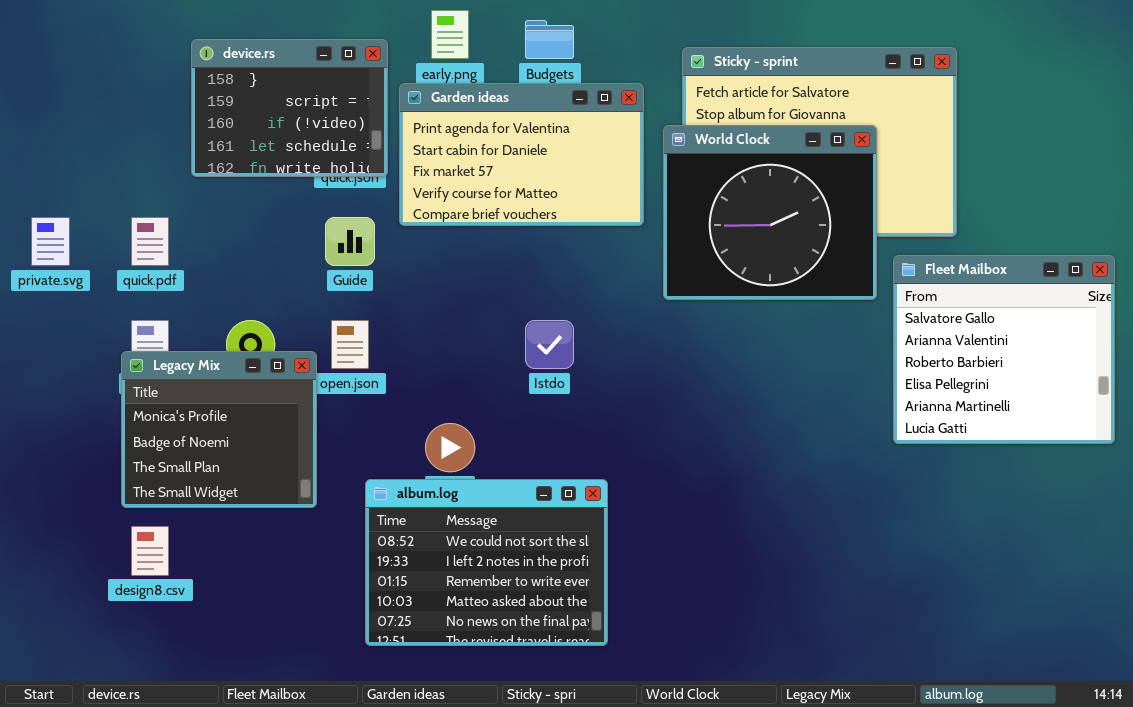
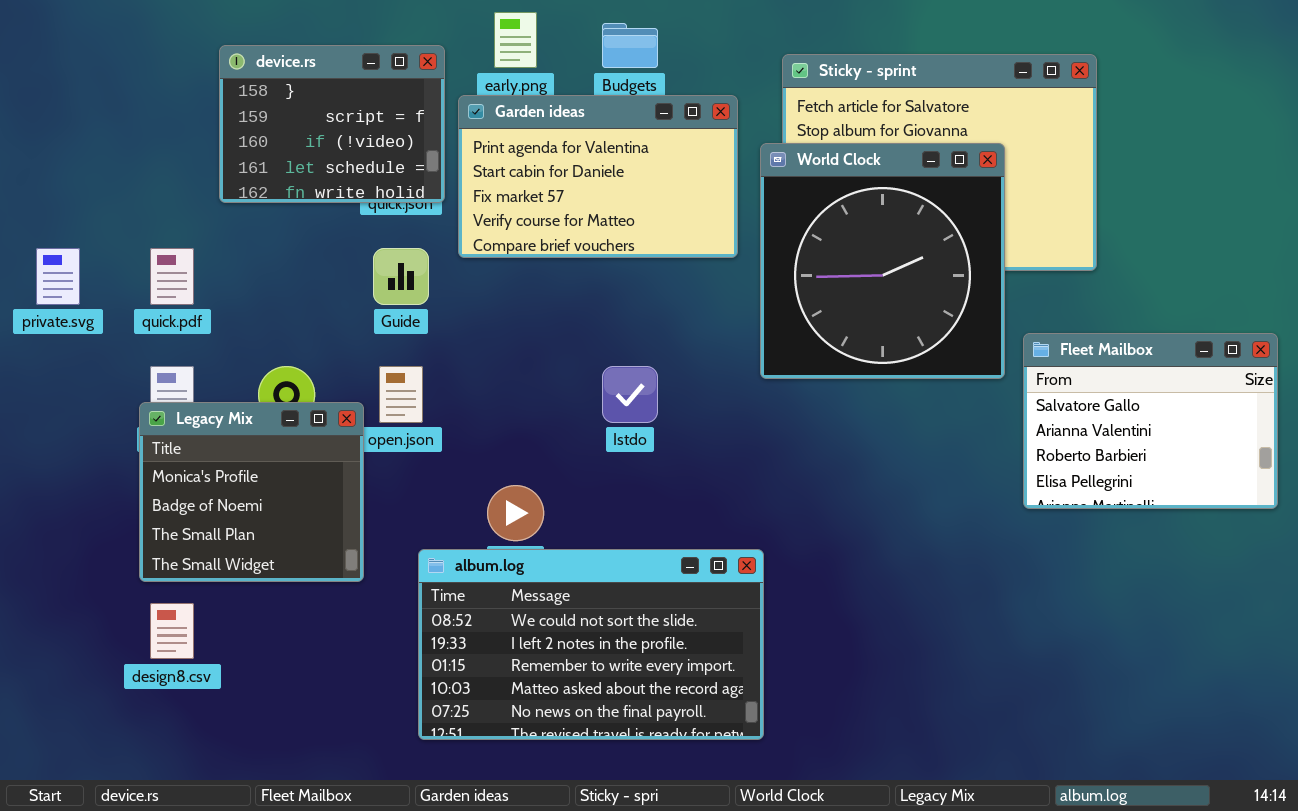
World Clock: [663,125,877,300] -> [760,143,1005,379], resized
Fleet Mailbox: [893,255,1115,444] -> [1023,333,1278,509], resized
album.log: [365,479,608,646] -> [418,549,764,740], resized

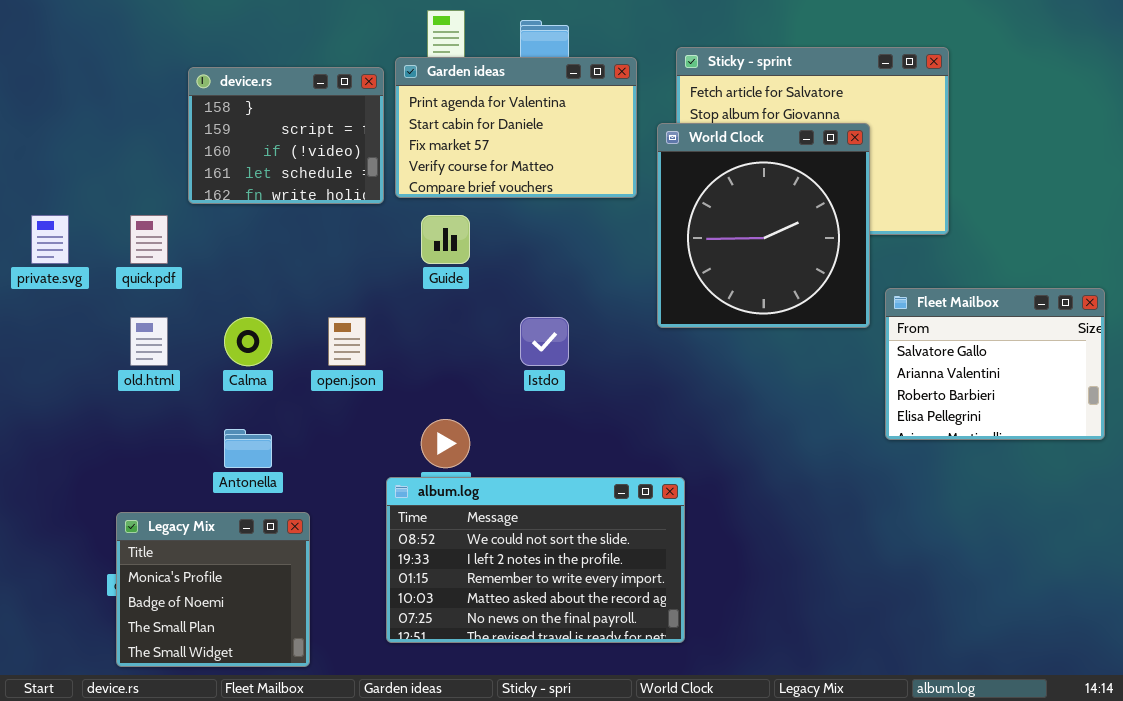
device.rs: [219,45,445,203] -> [188,67,384,204], moved
Garden ideas: [458,95,738,258] -> [395,57,637,198], moved
Guide: [373,248,429,305] -> [421,215,470,264], moved
Legacy Mix: [139,402,364,582] -> [116,512,310,667], moved
album.log: [418,549,764,740] -> [386,477,685,643], moved

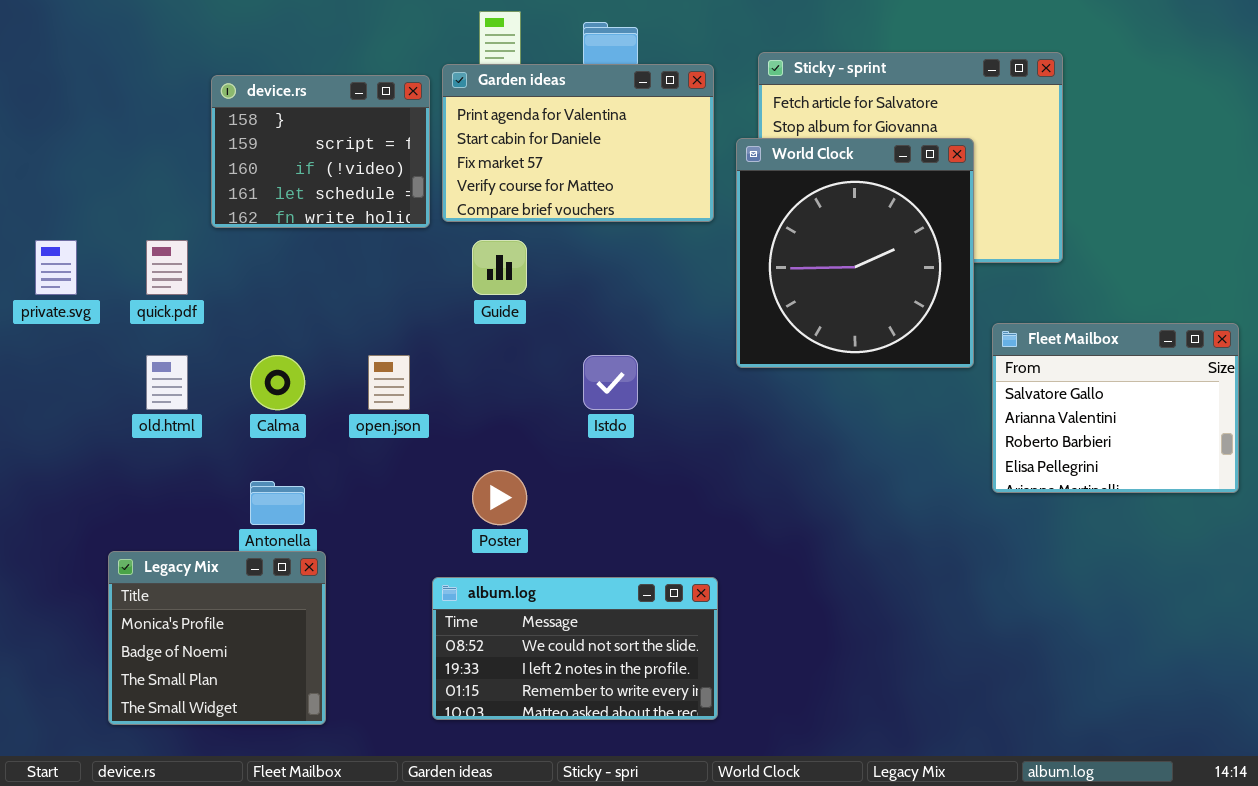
album.log: [386,477,685,643] -> [432,577,718,720], resized
Legacy Mix: [116,512,310,667] -> [108,551,326,725], moved

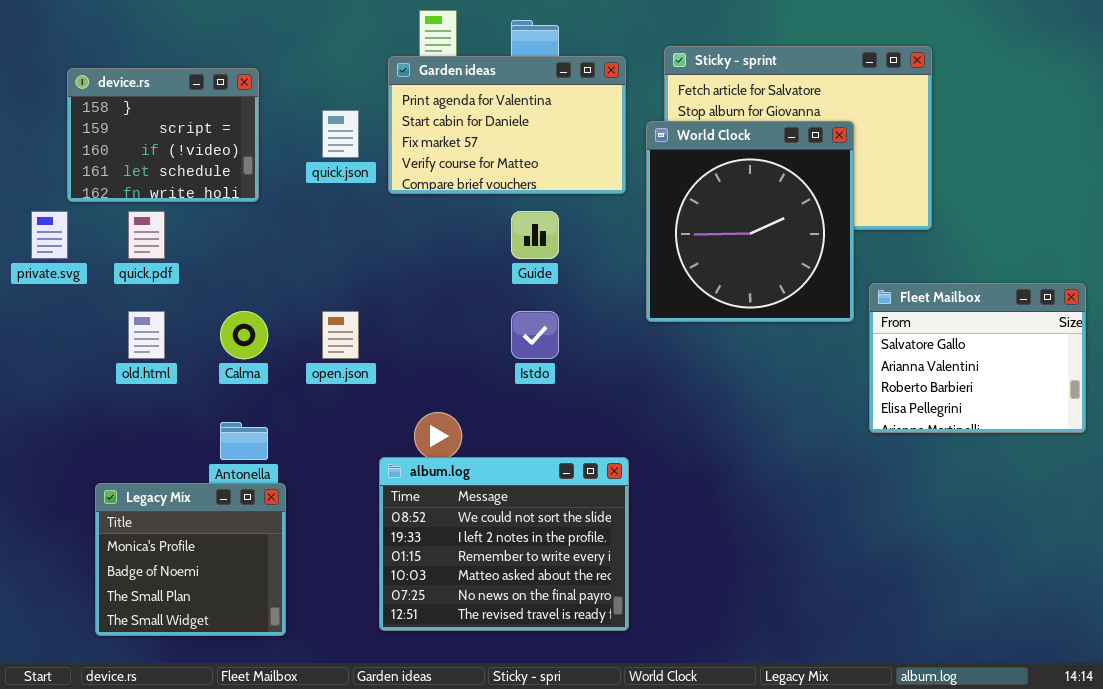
device.rs: [211,75,430,228] -> [67,68,259,202], moved
Guide: [472,240,527,295] -> [511,211,559,259], moved
album.log: [432,577,718,720] -> [379,457,629,631], resized

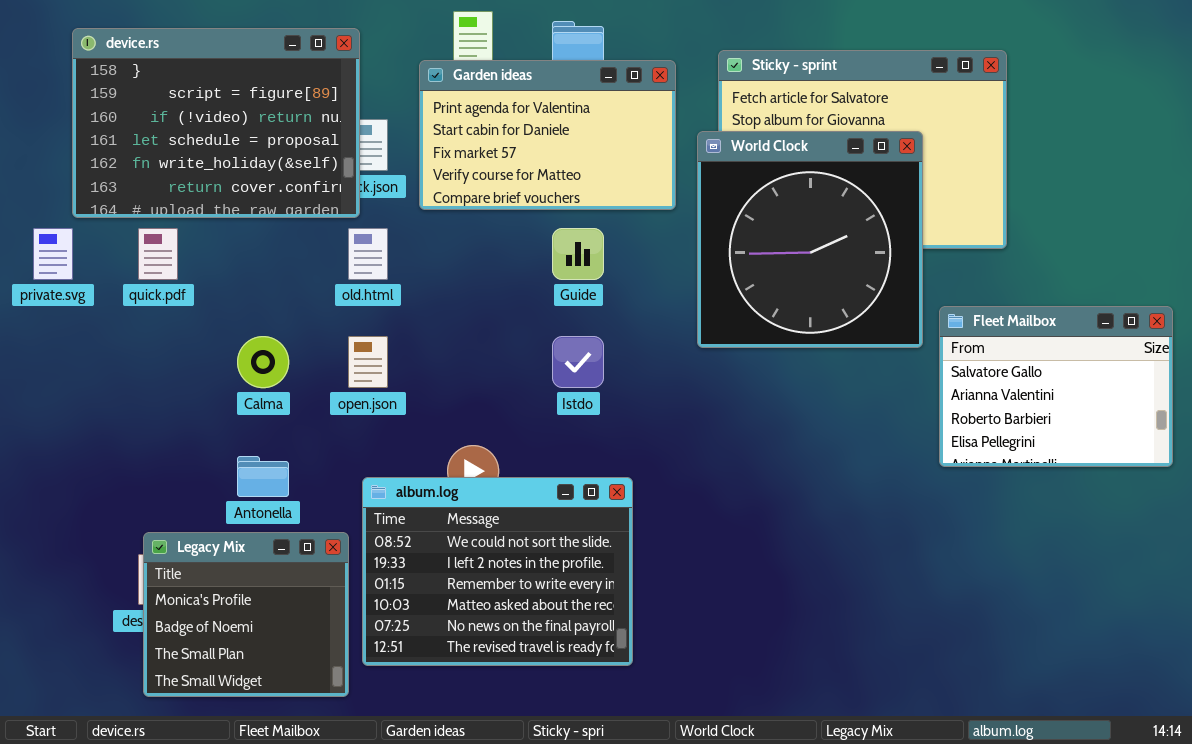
device.rs: [67,68,259,202] -> [72,28,360,218], resized
old.html: [128,311,165,359] -> [348,228,388,280], moved
album.log: [379,457,629,631] -> [362,477,633,666], moved
Legacy Mix: [95,483,286,636] -> [143,532,349,697], moved

